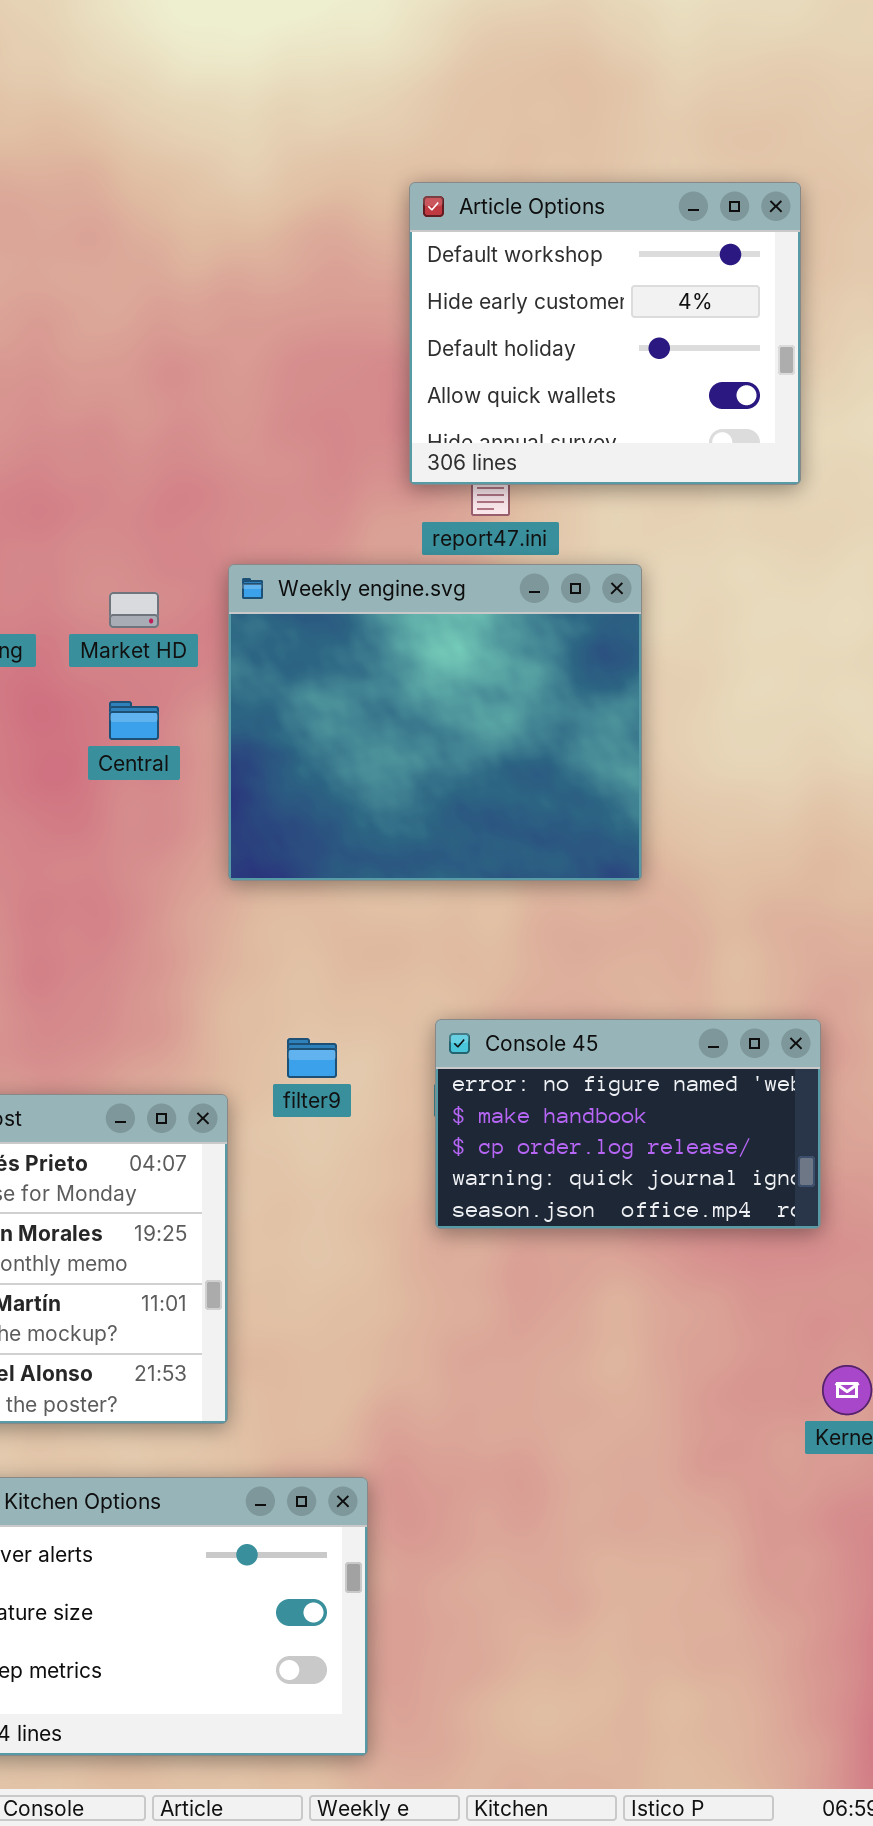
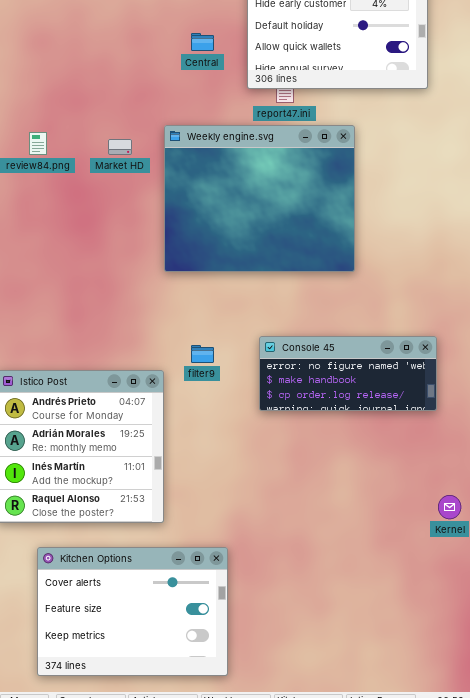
Central: [109,701,159,740] -> [191,33,214,51], moved
Console 45: [435,1019,821,1229] -> [259,336,437,411], resized

